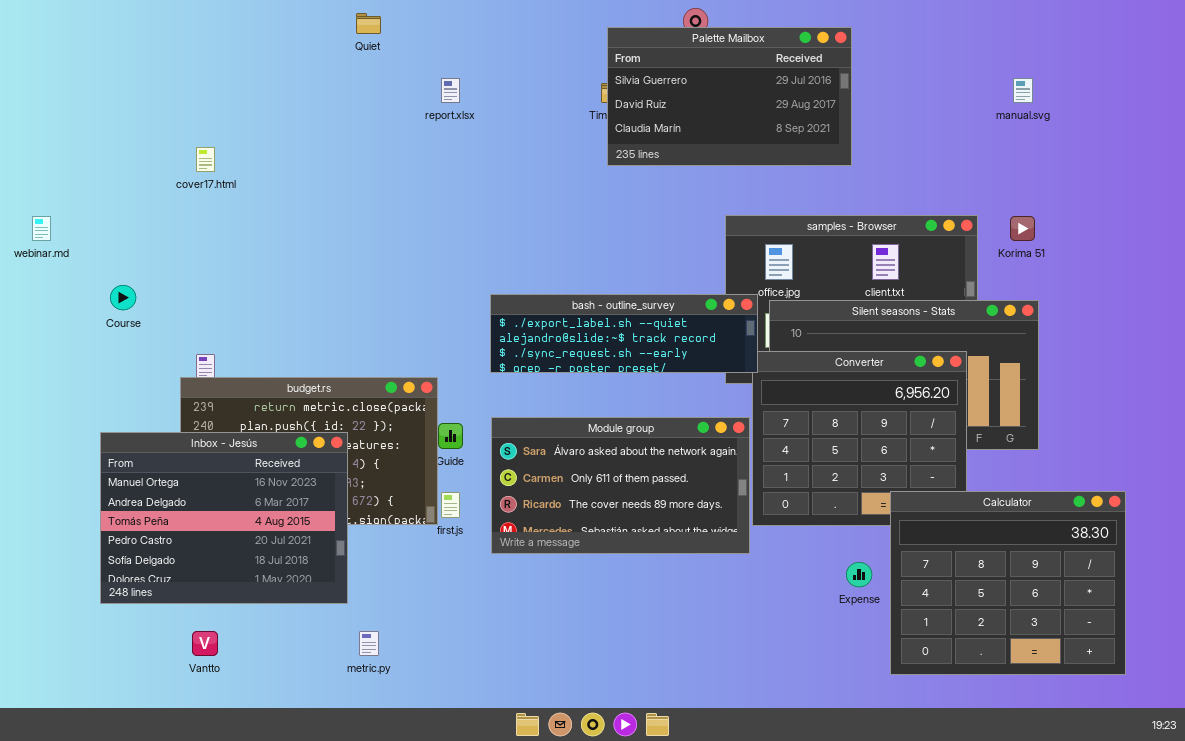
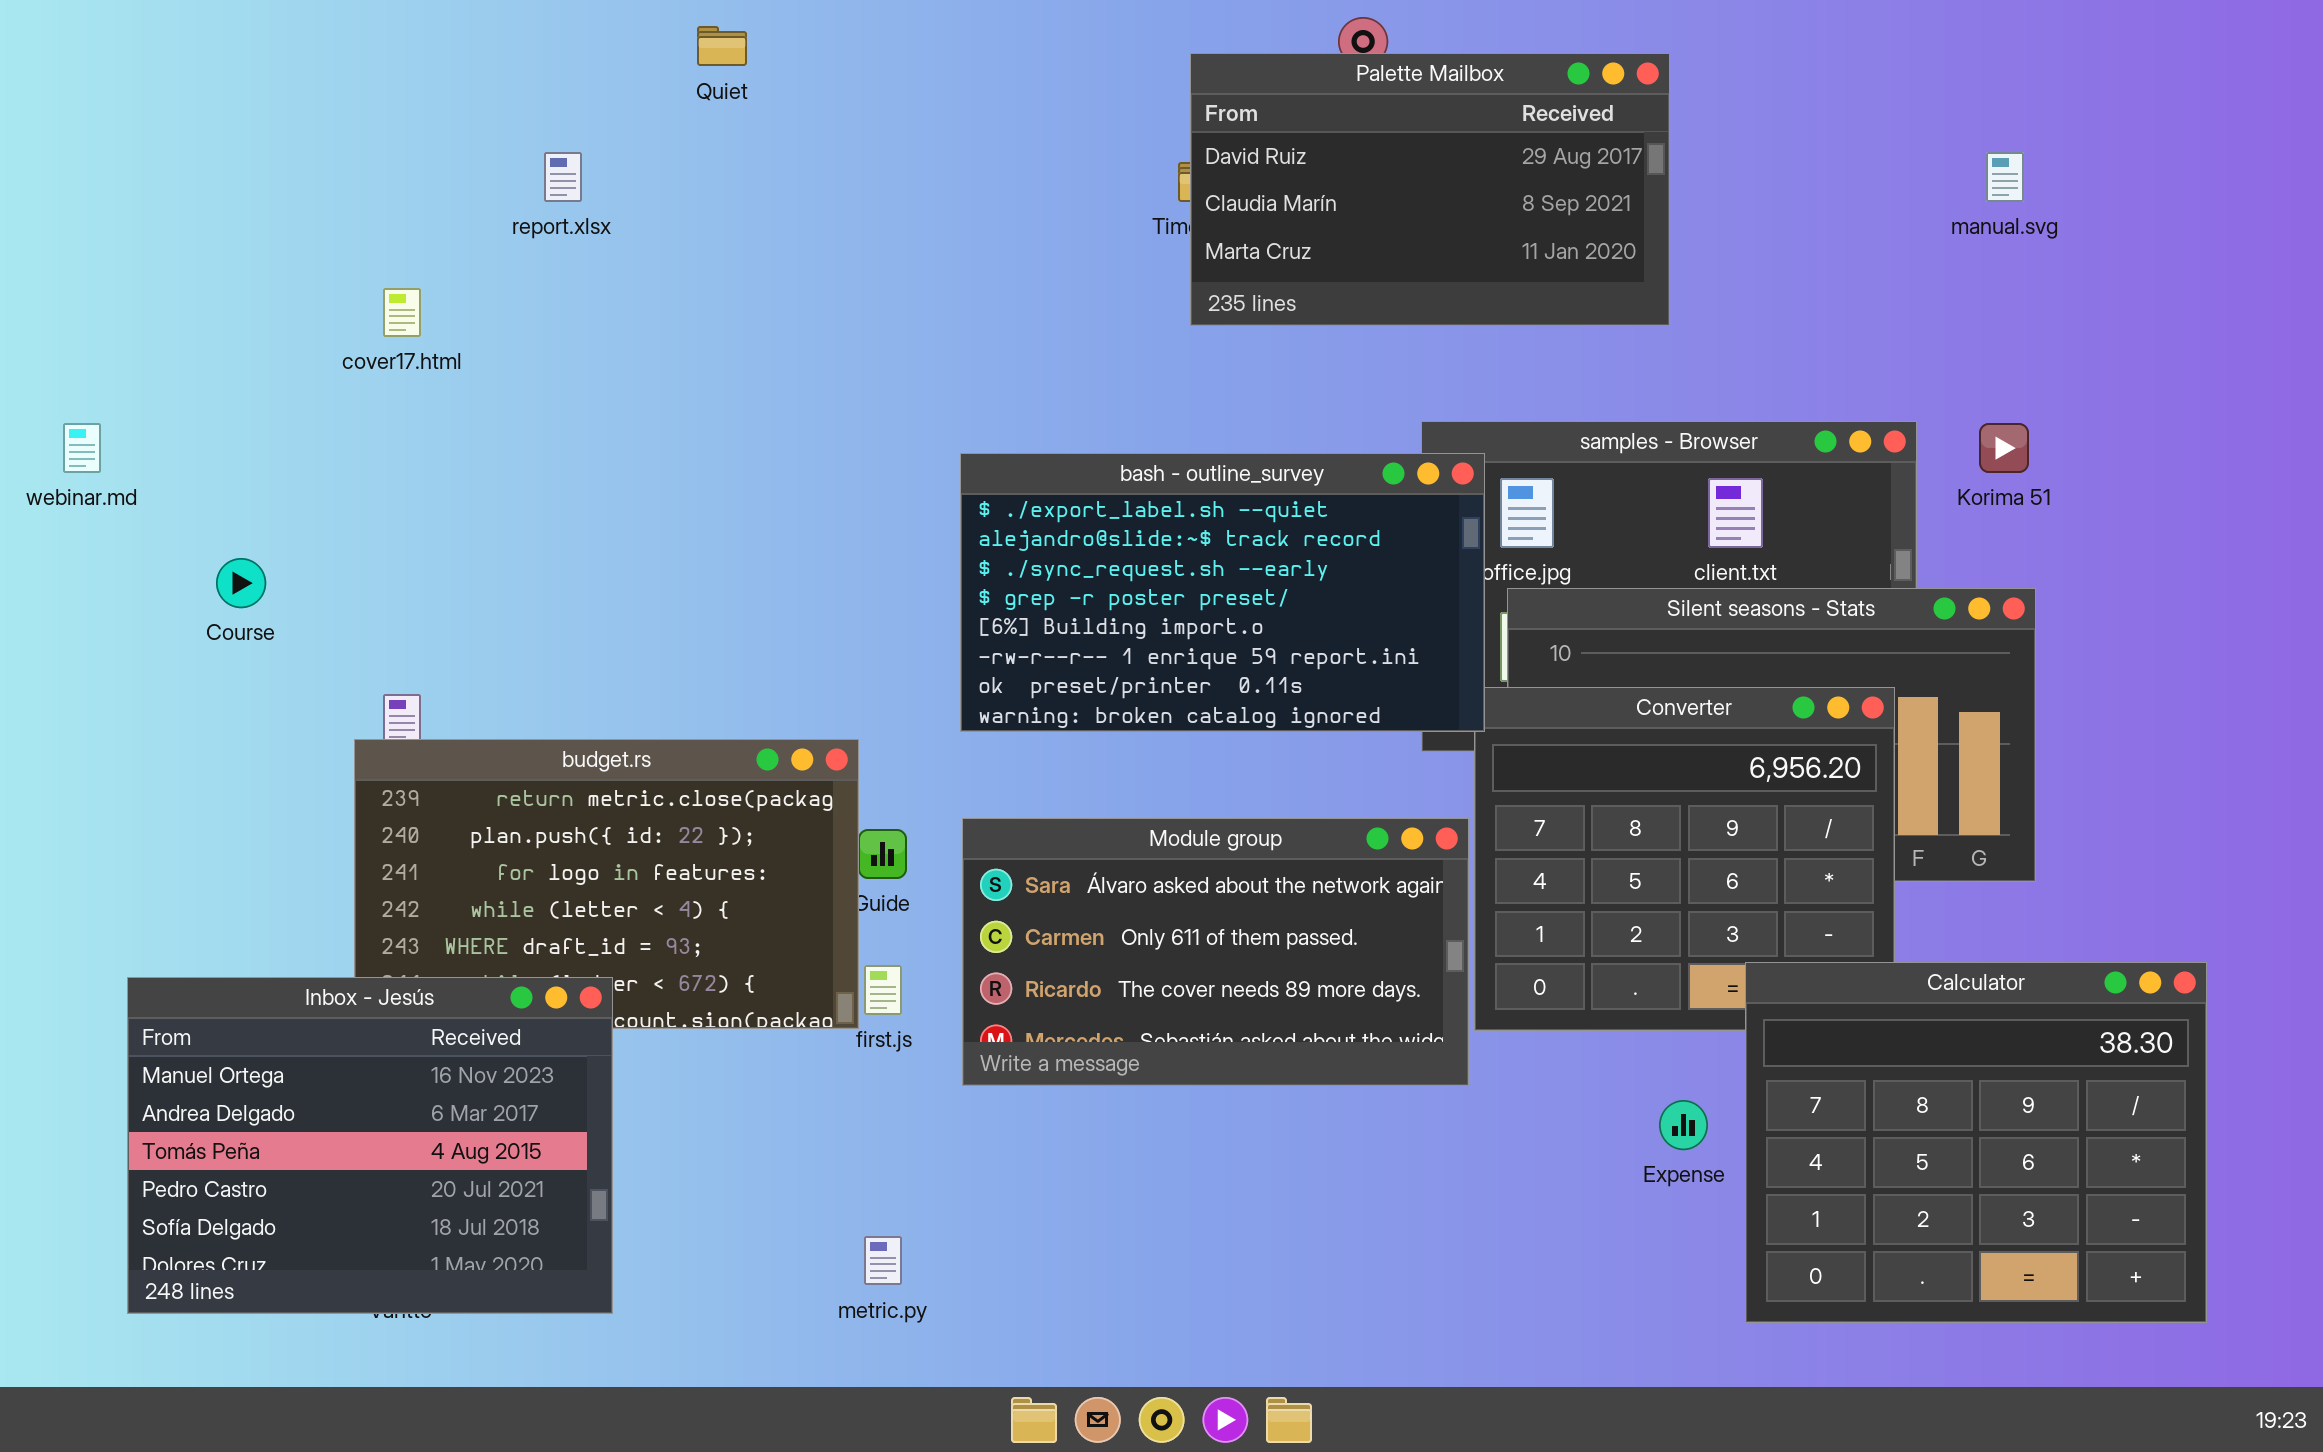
Palette Mailbox: [607,27,852,166] -> [1190,53,1670,326], scrolled down 1 row
report.xlsx: [441,78,460,103] -> [544,152,582,202], moved
bash - outline_survey: [490,294,758,373] -> [960,453,1485,732], resized
Inbox - Jesús: [100,432,348,604] -> [127,977,613,1314], moved
metric.py: [359,631,379,656] -> [864,1236,902,1285], moved

